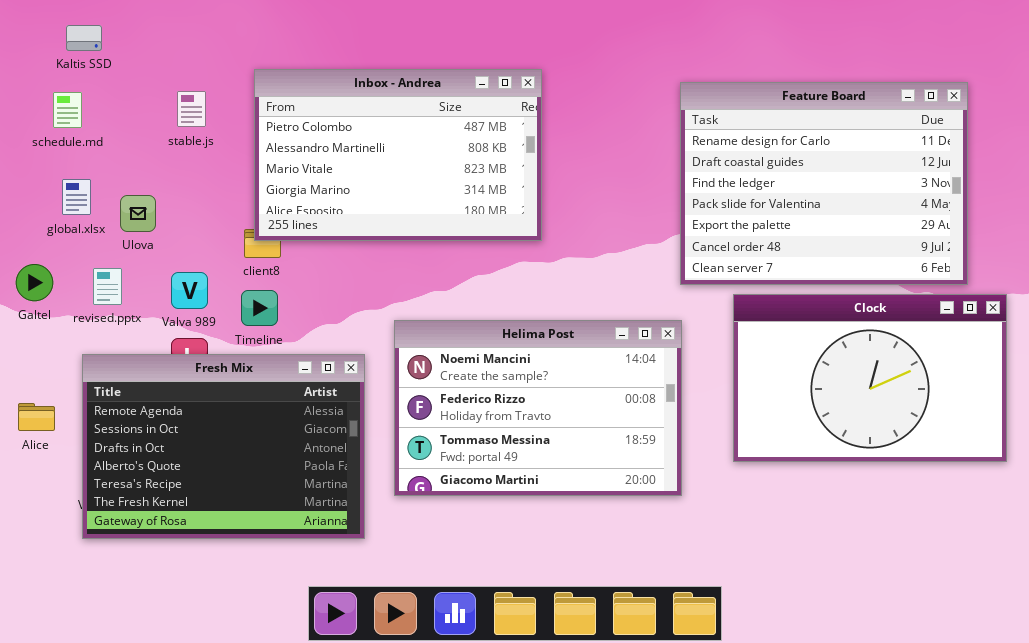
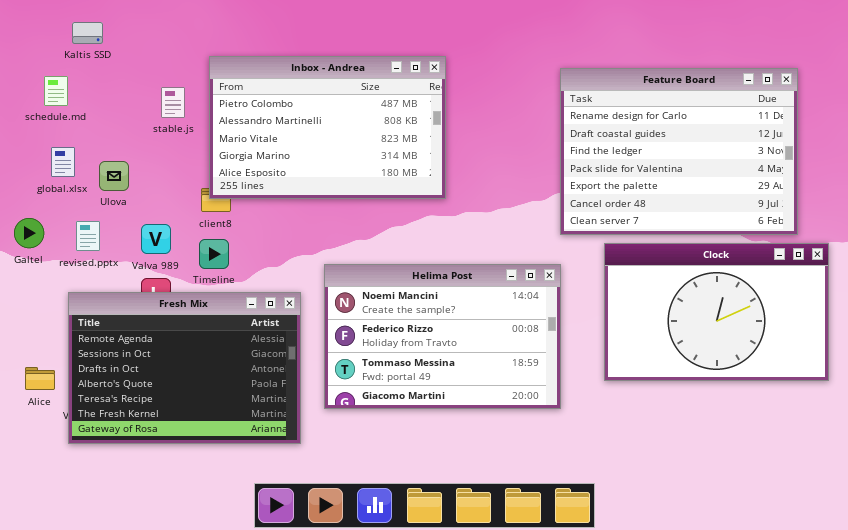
Kaltis SSD: [66,25,102,51] -> [72,22,103,44], moved
stable.js: [177,91,206,127] -> [161,87,185,118], moved
Alice: [18,403,55,431] -> [25,367,55,390], moved

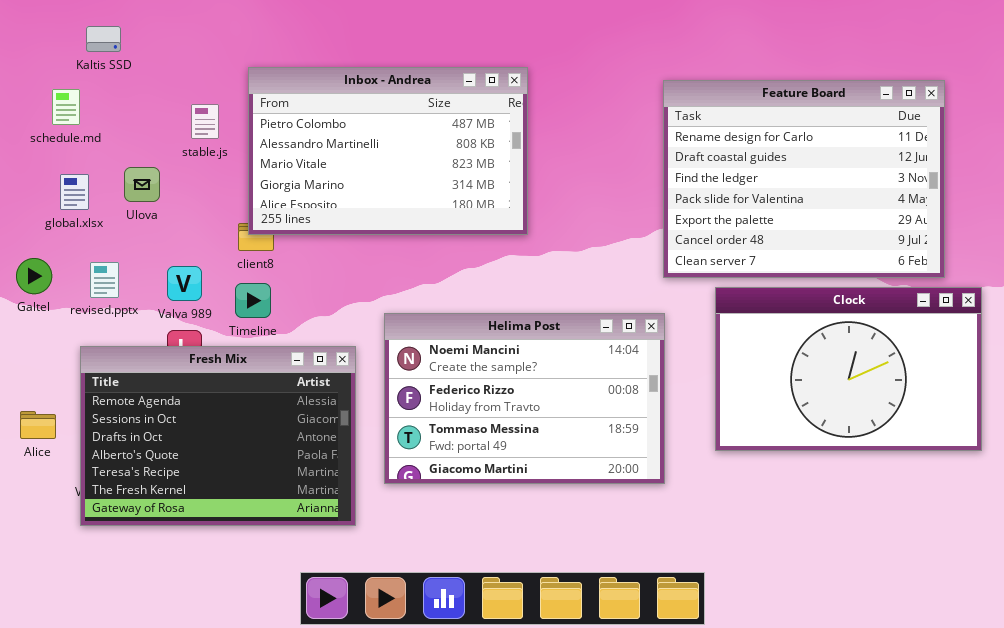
Ulova: [99,161,129,191] -> [124,167,160,202], moved
Alice: [25,367,55,390] -> [20,411,56,439], moved

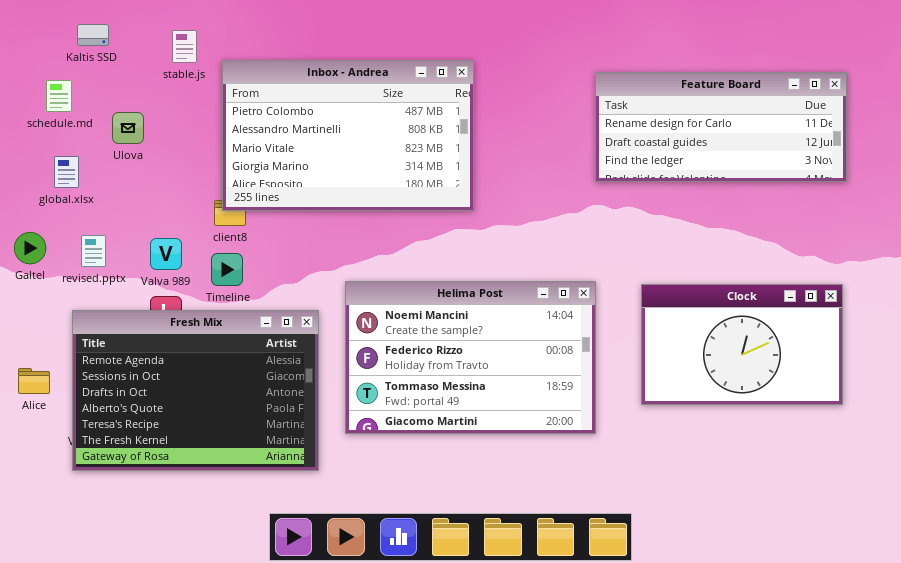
Feature Board: [663,80,945,278] -> [595,72,847,182], resized
stable.js: [191,104,219,139] -> [172,30,197,63], moved
Ulova: [124,167,160,202] -> [112,112,144,144], moved
Clock: [715,287,982,451] -> [641,284,843,405], resized

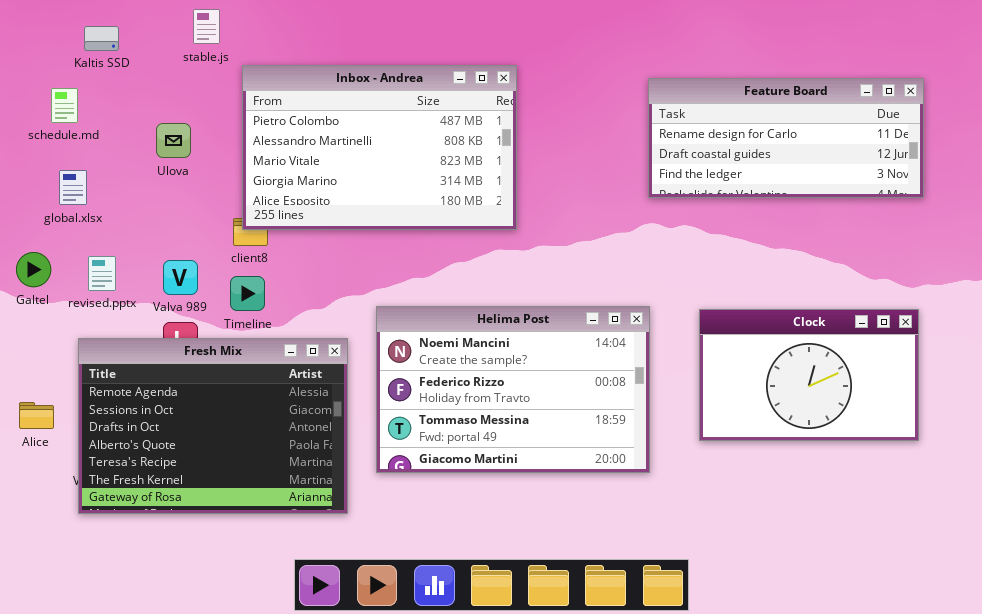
stable.js: [172,30,197,63] -> [193,9,220,44], moved
Ulova: [112,112,144,144] -> [156,123,191,158], moved

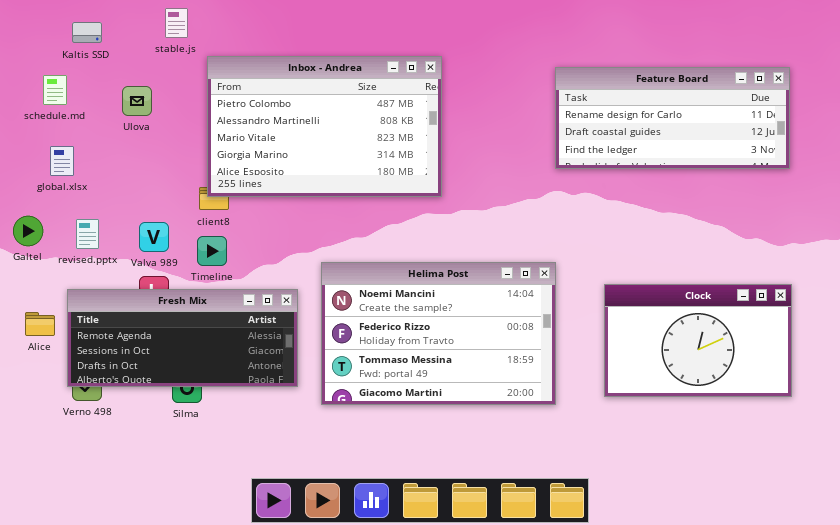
Ulova: [156,123,191,158] -> [122,86,152,116], moved
Clock: [699,309,919,441] -> [604,284,792,397], moved
Fresh Mix: [78,338,348,514] -> [67,289,298,387], resized
Alice: [19,402,54,429] -> [25,312,55,336], moved

